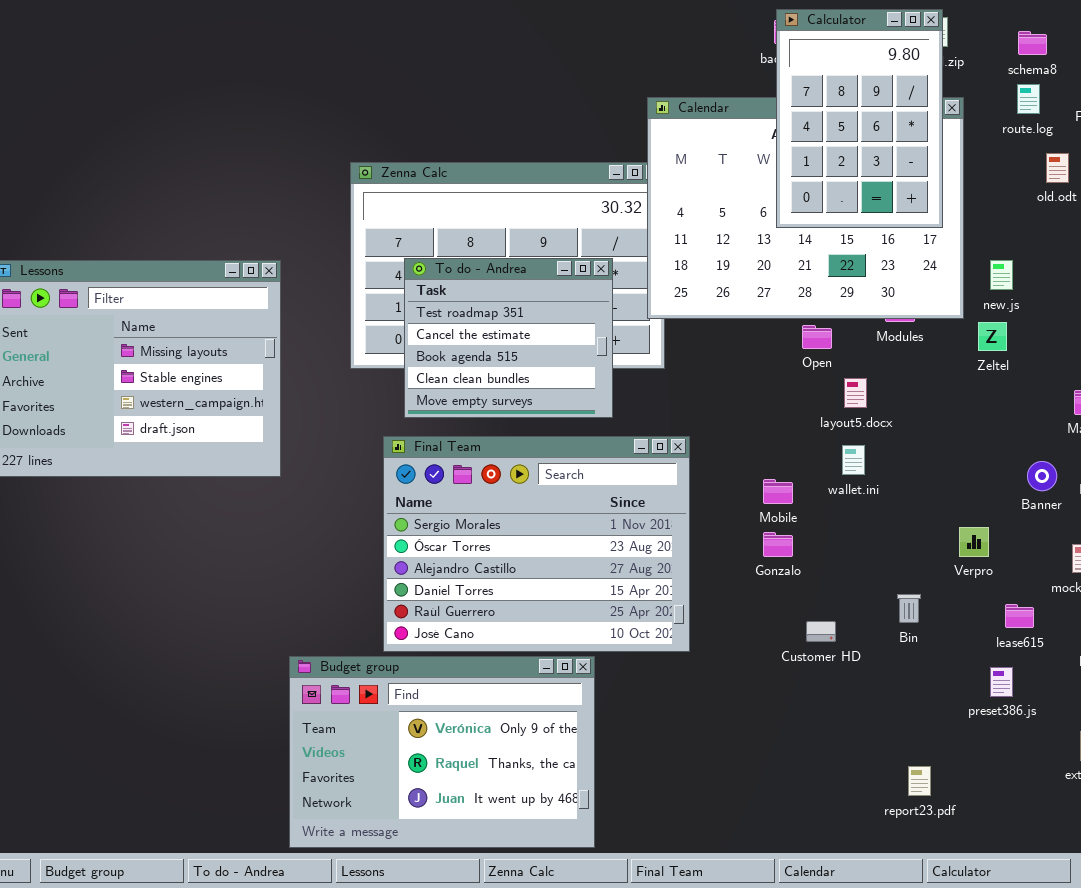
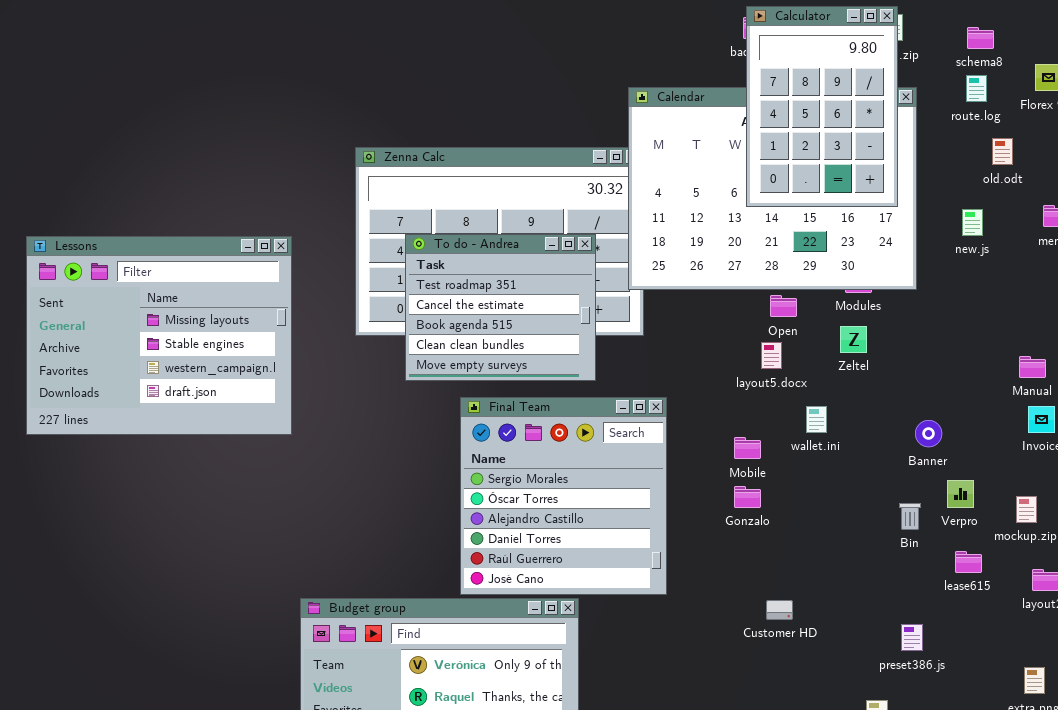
new.js: [990,260,1013,290] -> [962,209,983,236], moved
Zeltel: [978,322,1007,351] -> [840,326,867,353], moved
layout5.docx: [844,378,867,408] -> [761,342,782,369], moved
Final Team: [383,436,690,652] -> [460,397,667,595], resized
Banner: [1027,461,1057,491] -> [915,420,942,447], moved
Verpro: [959,527,989,557] -> [947,480,974,508], moved
Bin: [897,594,921,623] -> [899,503,921,530], moved
Customer HD: [806,621,836,642] -> [766,600,793,620], moved
preset386.js: [990,667,1013,697] -> [901,624,923,651], moved

